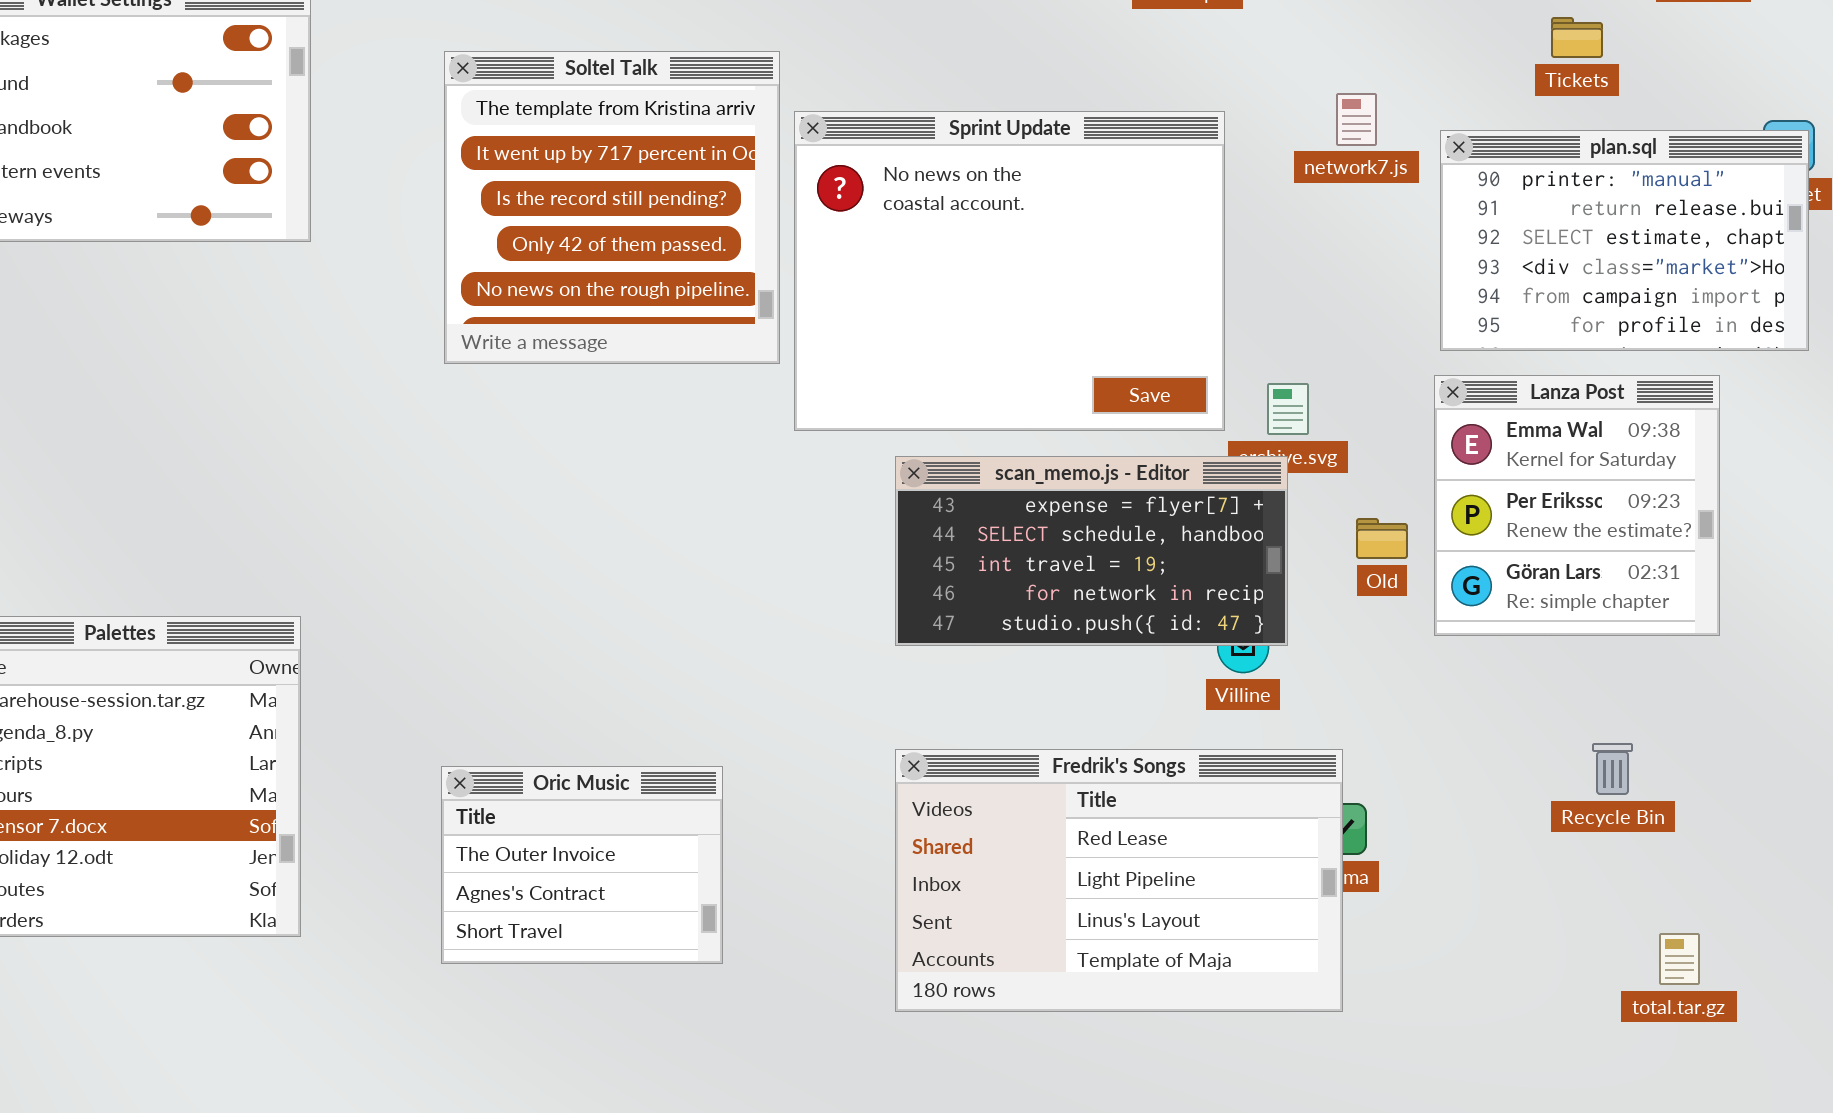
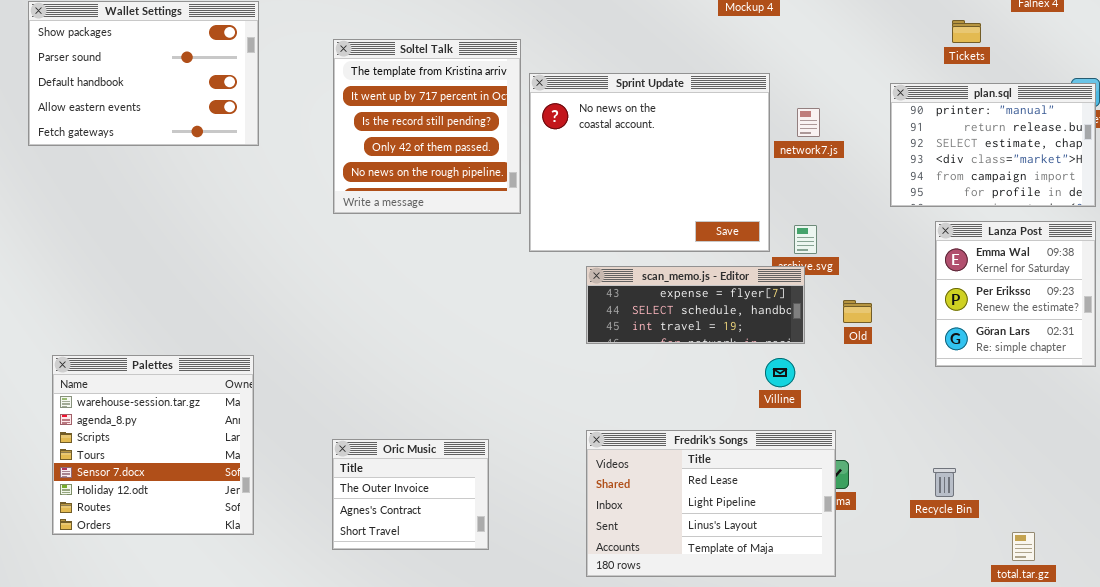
network7.js: [1336,93,1377,146] -> [797,108,820,137], moved
Lanza Post: [1434,375,1720,636] -> [935,221,1096,367], moved
scan_memo.js - Editor: [895,456,1288,646] -> [586,266,805,344], resized
Recycle Bin: [1592,743,1633,795] -> [933,468,956,497], moved

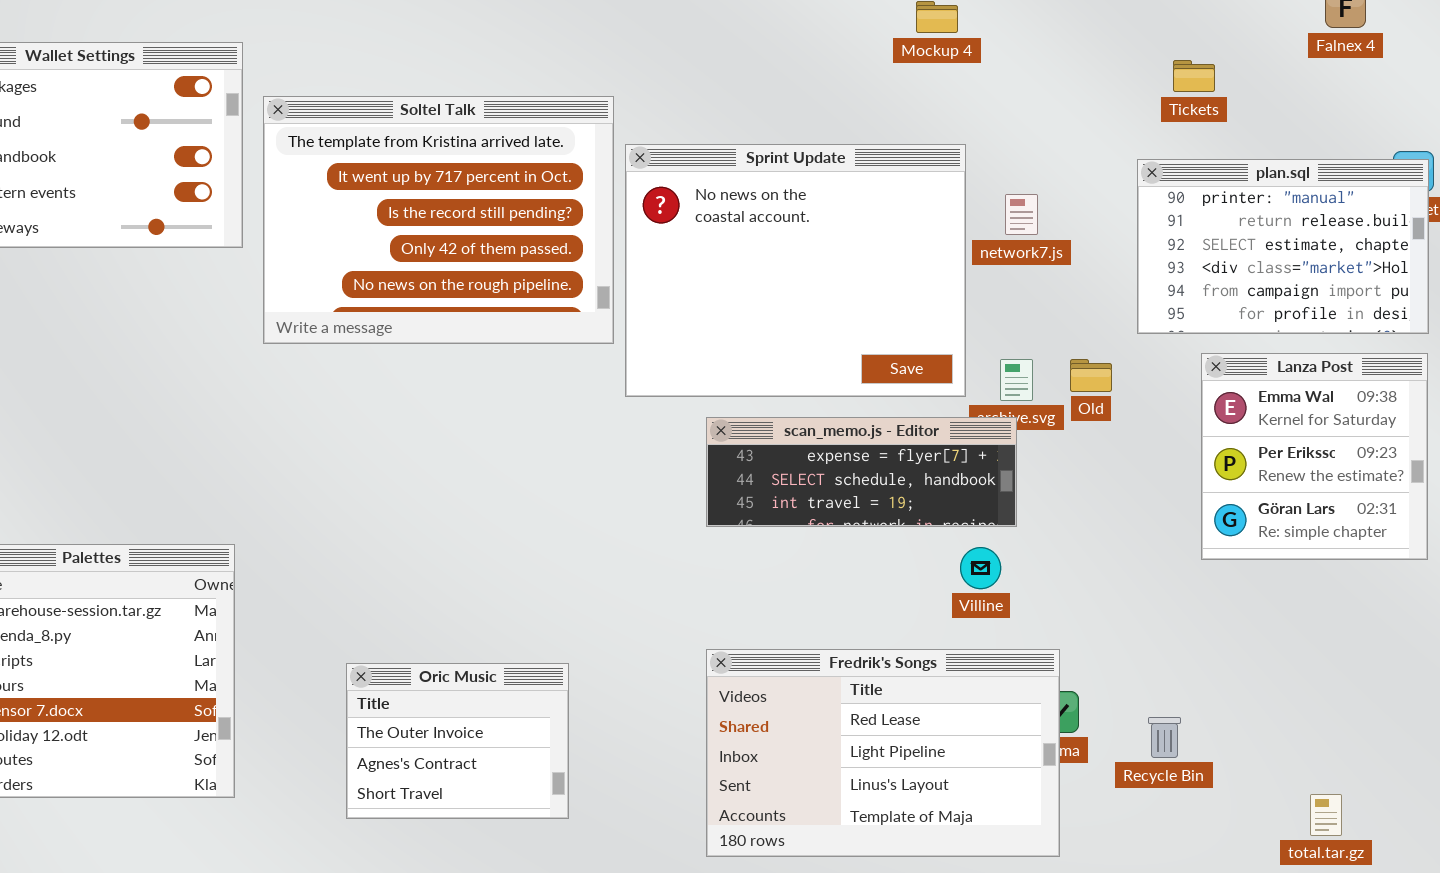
Tickets: [952,20,981,43] -> [1173,60,1215,92], moved
Soltel Talk: [333,39,521,214] -> [263,96,614,344], resized
Old: [843,300,872,323] -> [1070,359,1112,392], moved
Recycle Bin: [933,468,956,497] -> [1148,717,1181,758], moved

